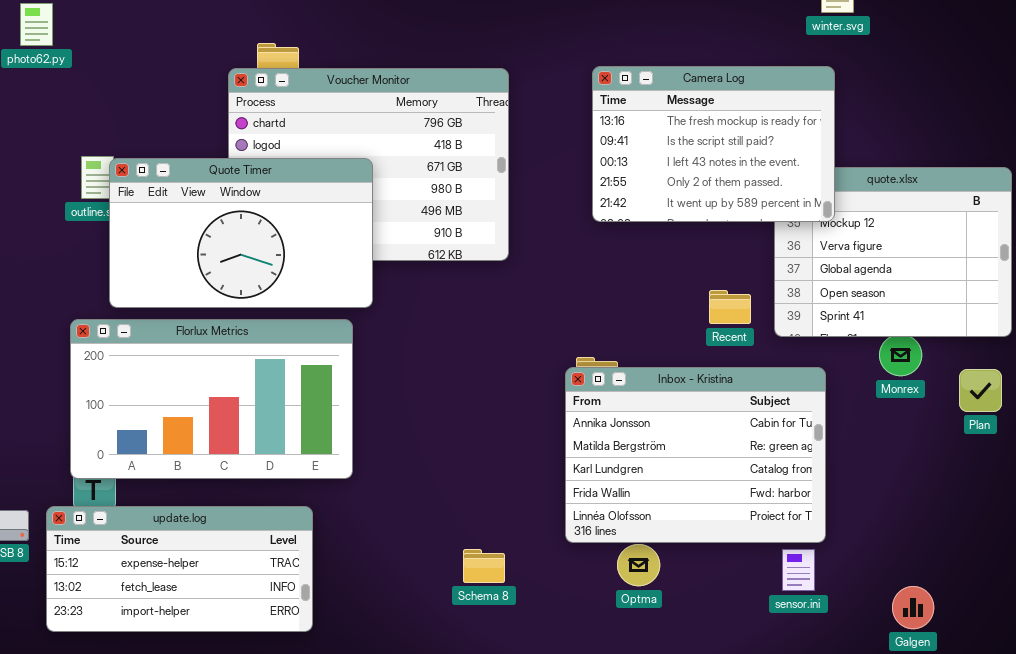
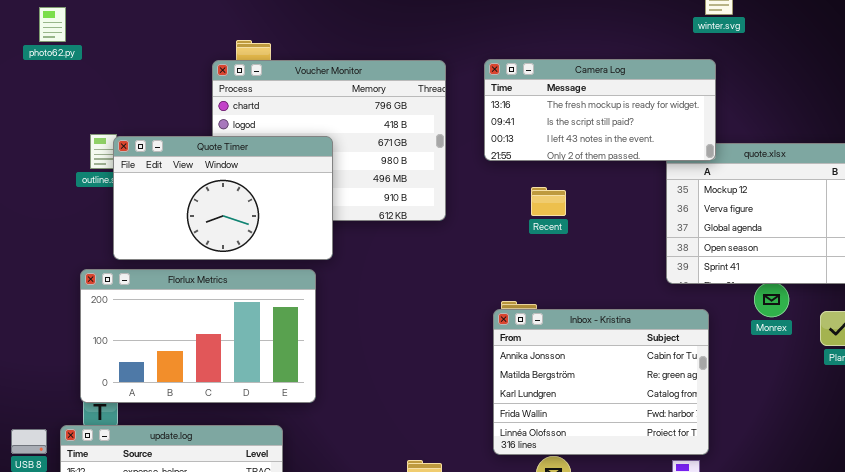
Camera Log: [592,66,835,222] -> [484,59,716,161], resized
Recent: [709,290,751,324] -> [531,187,566,216], moved

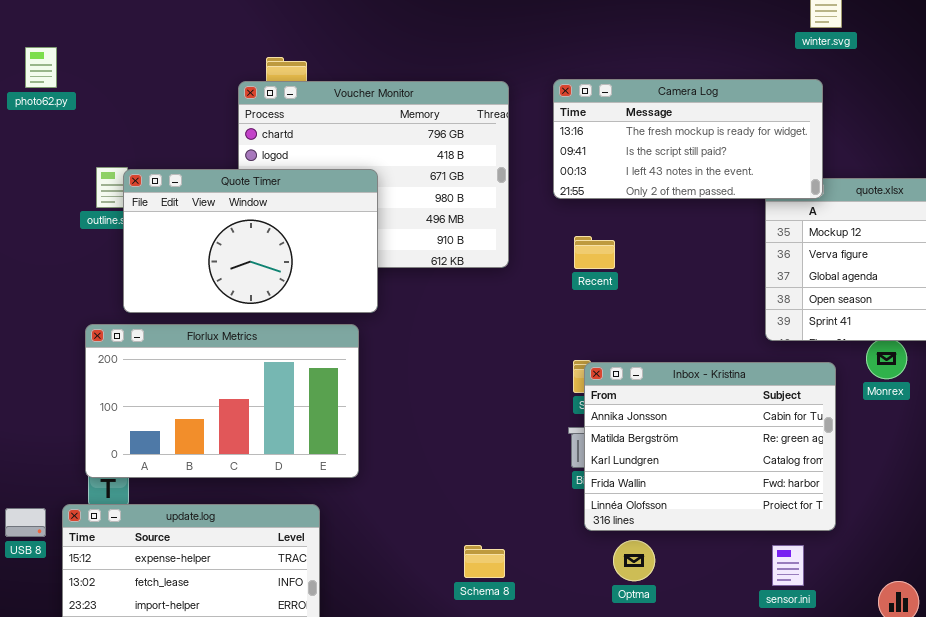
photo62.py: [39,7,66,42] -> [25,47,57,88], moved
Recent: [531,187,566,216] -> [574,236,615,269], moved
Inbox - Kristina: [493,309,709,455] -> [584,362,836,531], moved

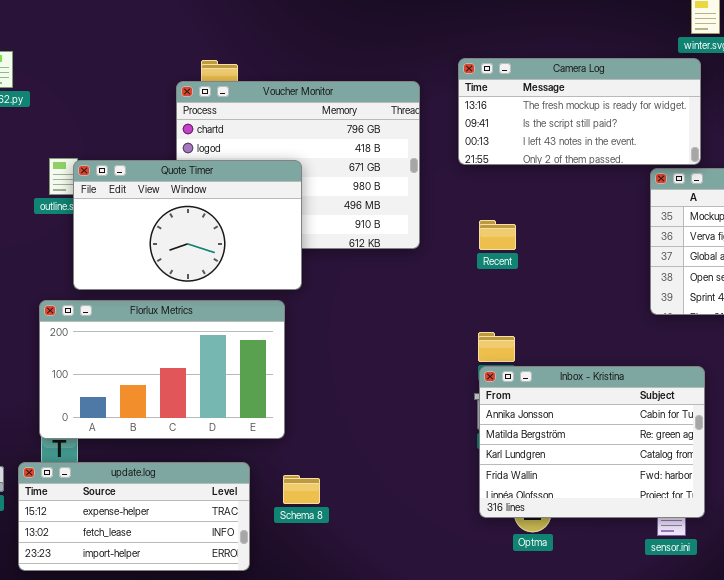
Camera Log: [553,79,823,199] -> [458,58,701,165], moved
Inbox - Kristina: [584,362,836,531] -> [479,366,705,518], moved
Schema 8: [464,545,505,578] -> [283,475,320,504], moved

